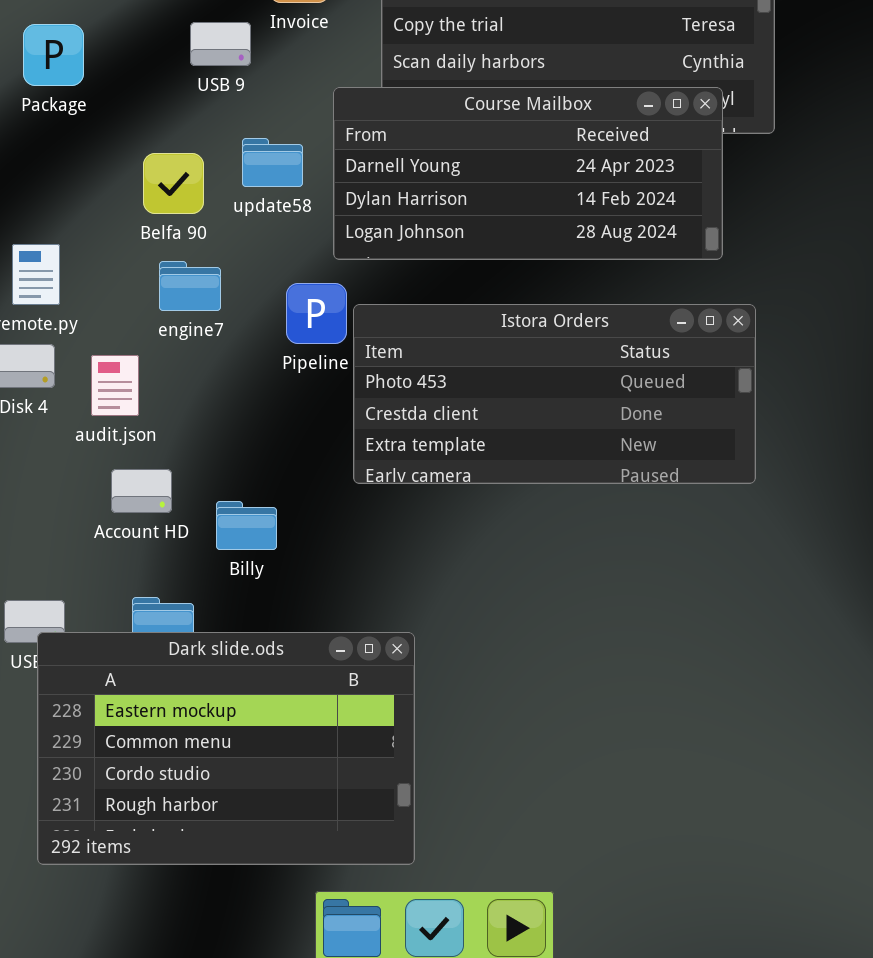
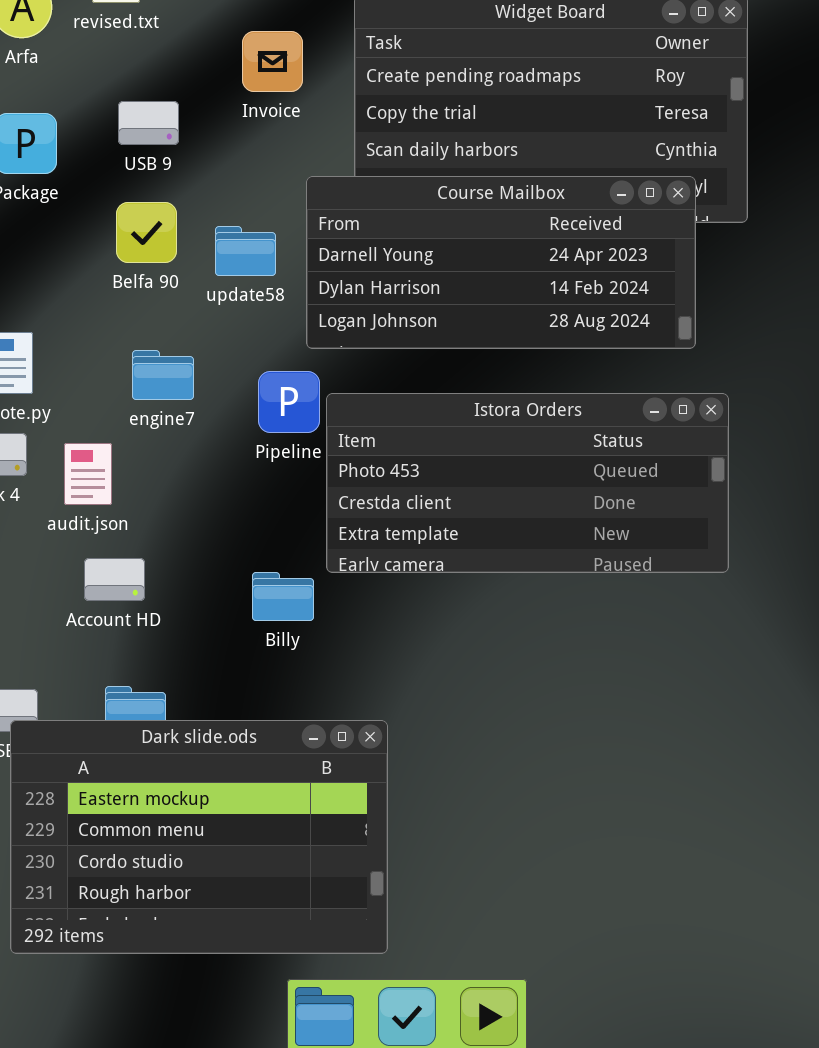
USB 9: [190,22,251,66] -> [118,101,179,145], moved
Belfa 90: [143,153,204,214] -> [116,202,177,263], moved
Billy: [216,501,277,550] -> [252,572,314,621], moved

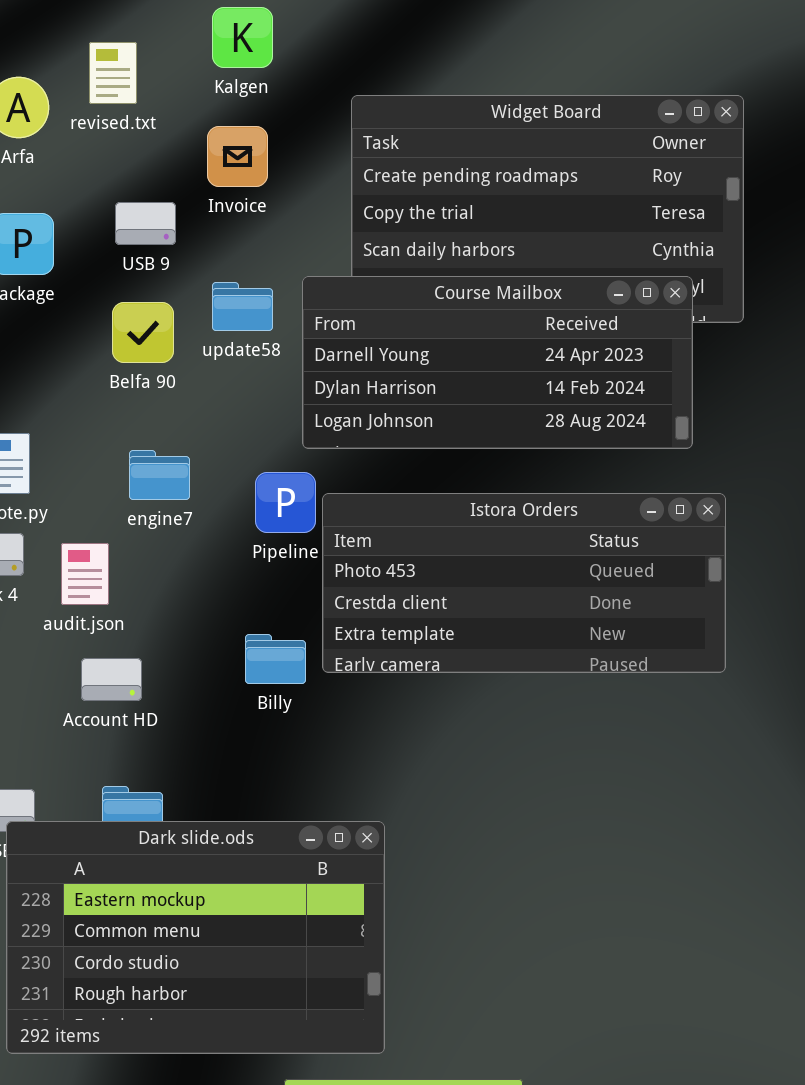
Invoice: [242,31,303,92] -> [207,126,268,187], moved
update58: [215,226,276,276] -> [212,282,273,331], moved
Billy: [252,572,314,621] -> [245,634,306,684], moved

